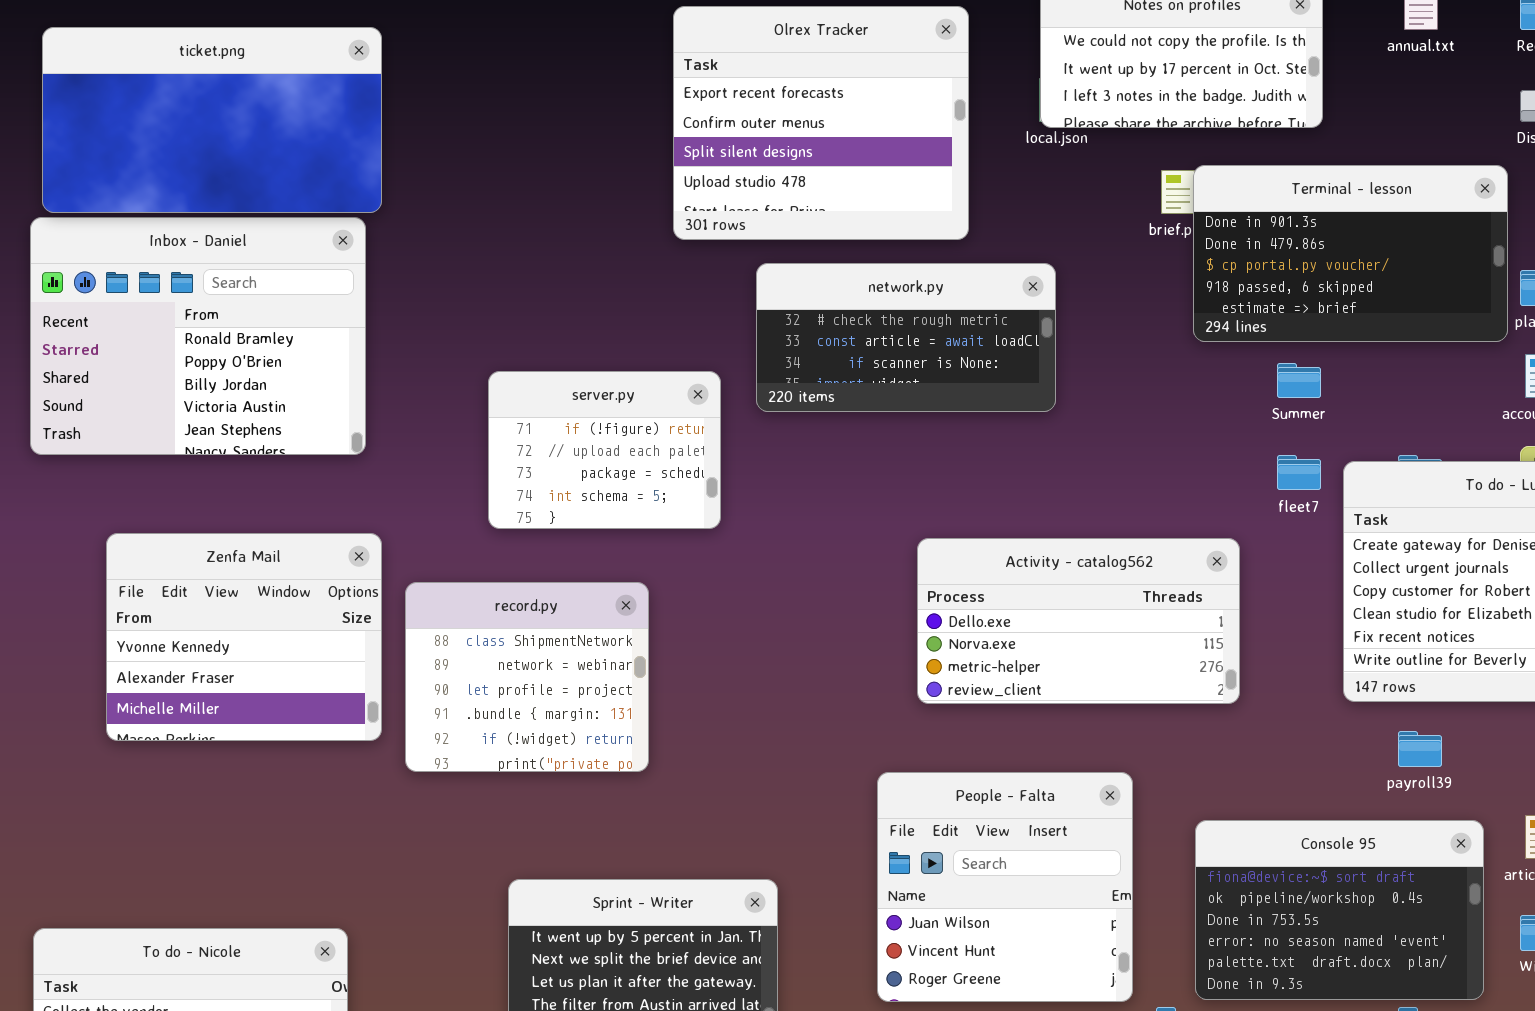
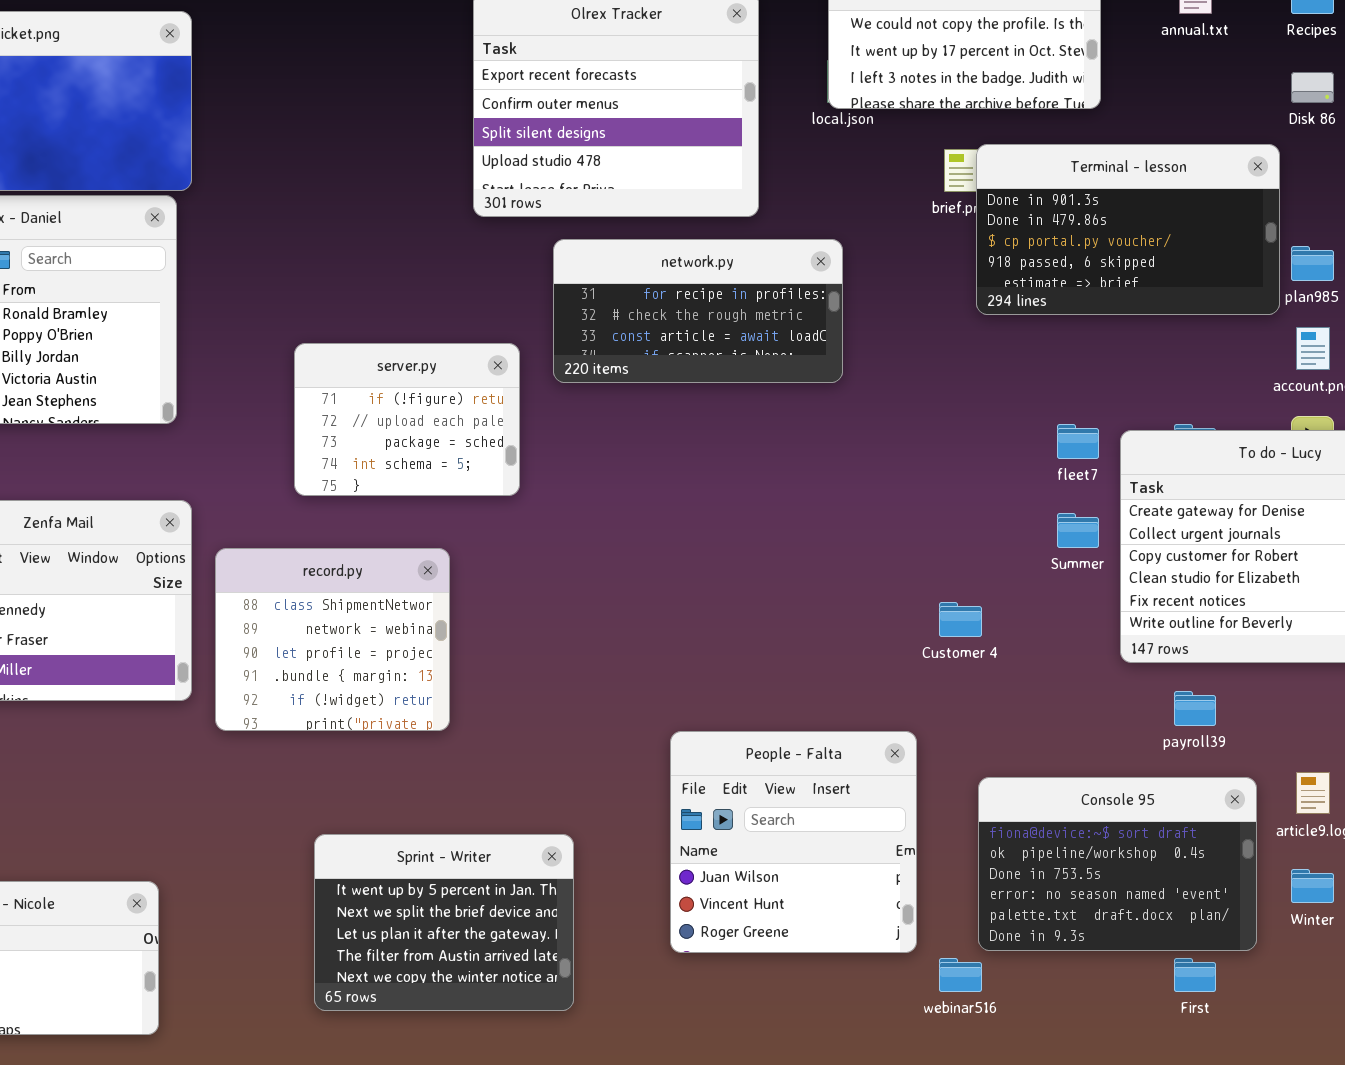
network.py: [756,263,1056,412] -> [553,239,843,383], scrolled up 1 row
Summer: [1277,363,1321,398] -> [1057,513,1099,548], moved
Activity - catalog562: [917,538,1240,704] -> none, closed

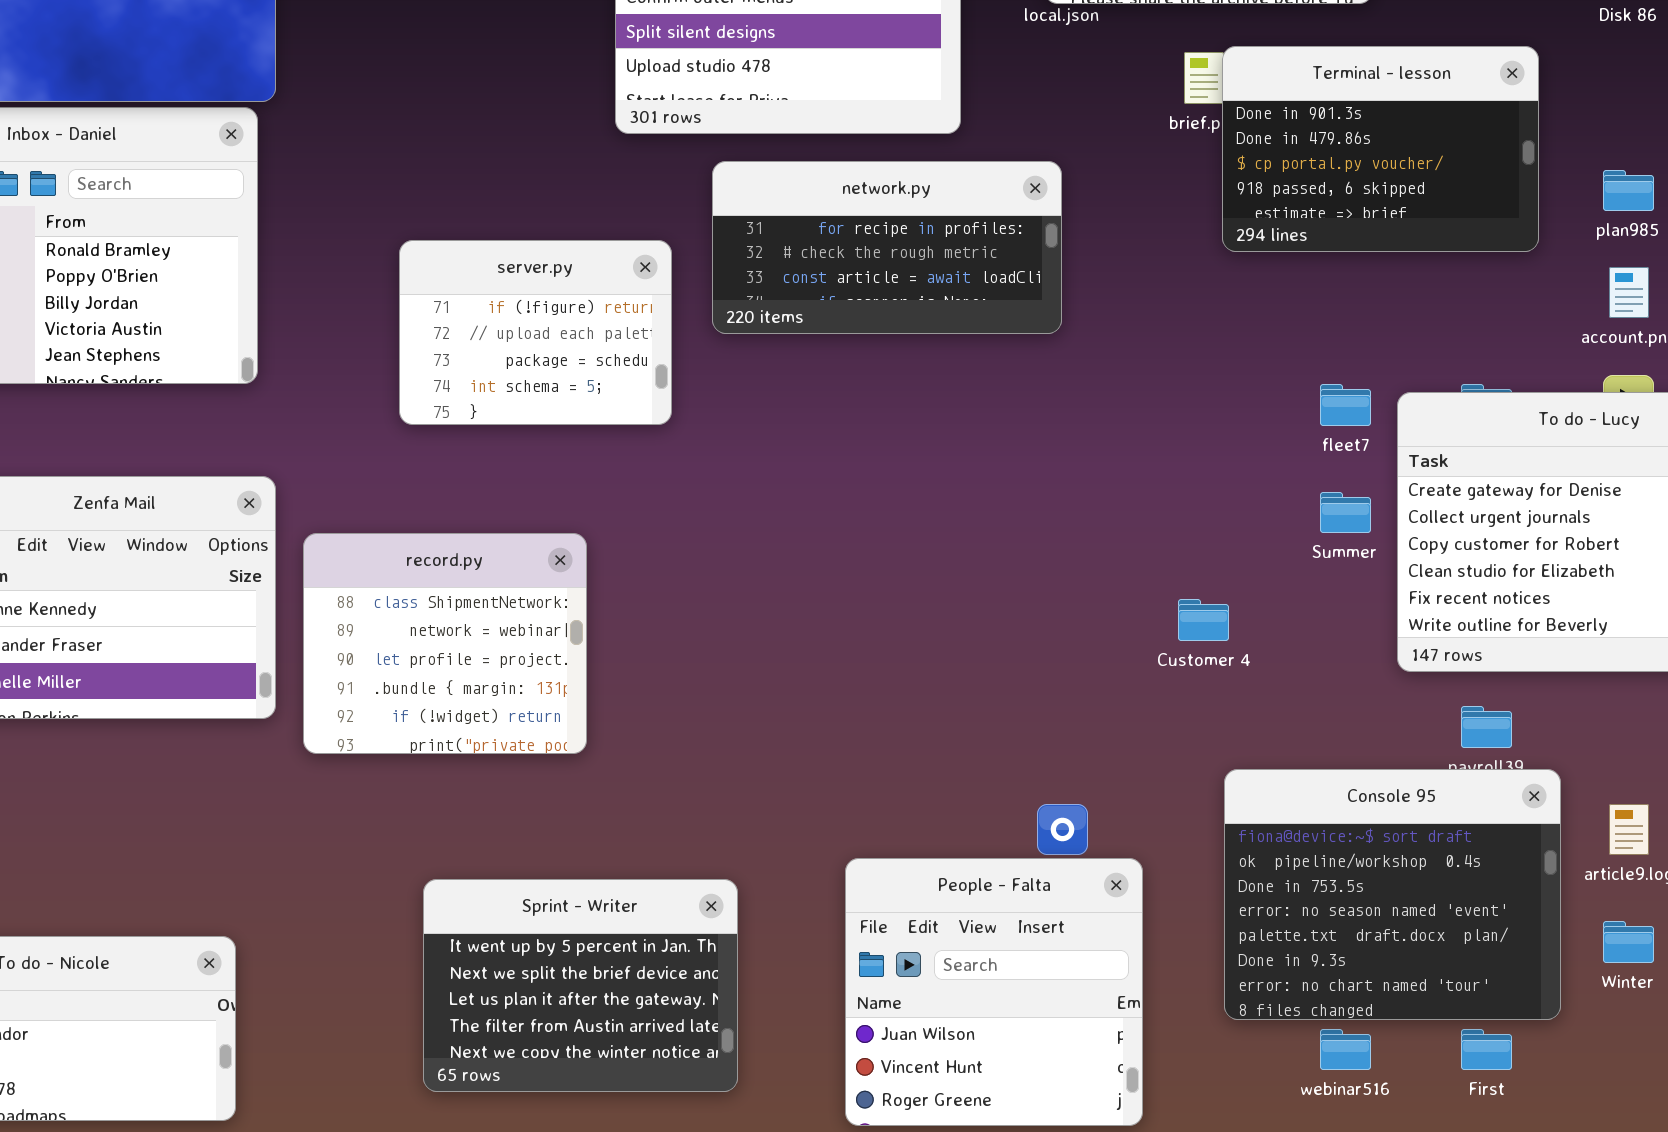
Terminal - lesson: [976,144,1280,315] -> [1222,46,1539,252], resized
server.py: [294,343,520,496] -> [399,240,672,425], moved
People - Falta: [670,731,917,953] -> [845,858,1143,1126], moved
Console 95: [978,777,1257,951] -> [1224,769,1561,1020], resized
webinar516: [939,958,982,992] -> [1320,1029,1371,1070], moved

